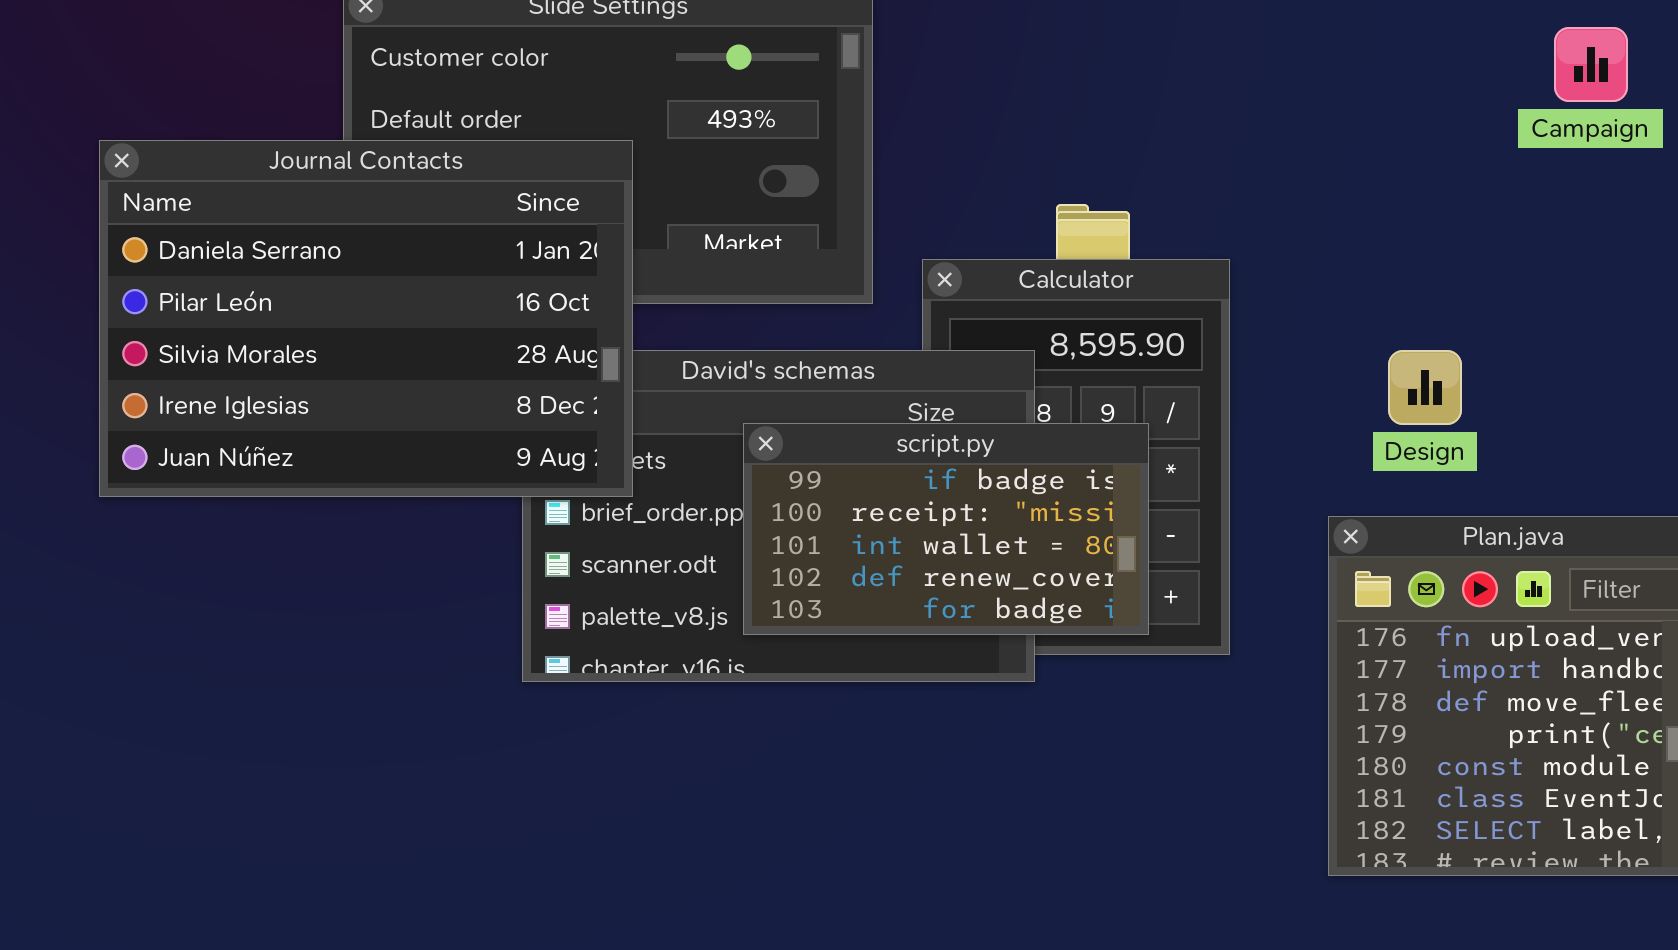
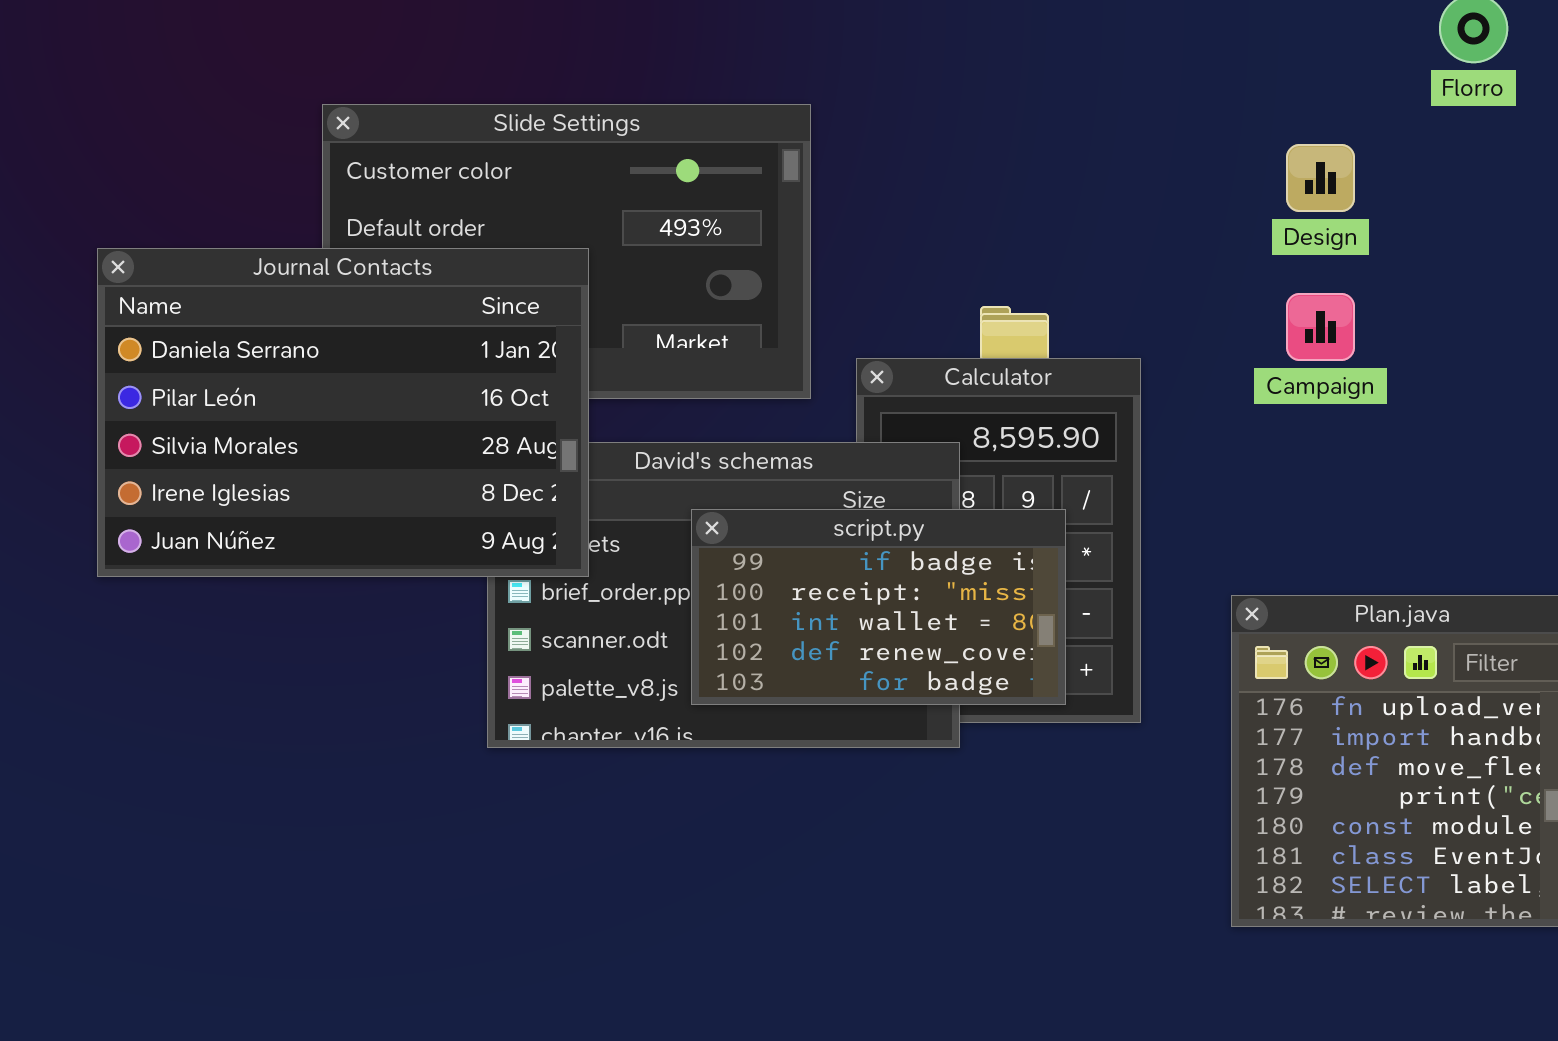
Campaign: [1554,27,1628,102] -> [1286,293,1355,361], moved
Design: [1388,350,1462,425] -> [1286,144,1355,212], moved

